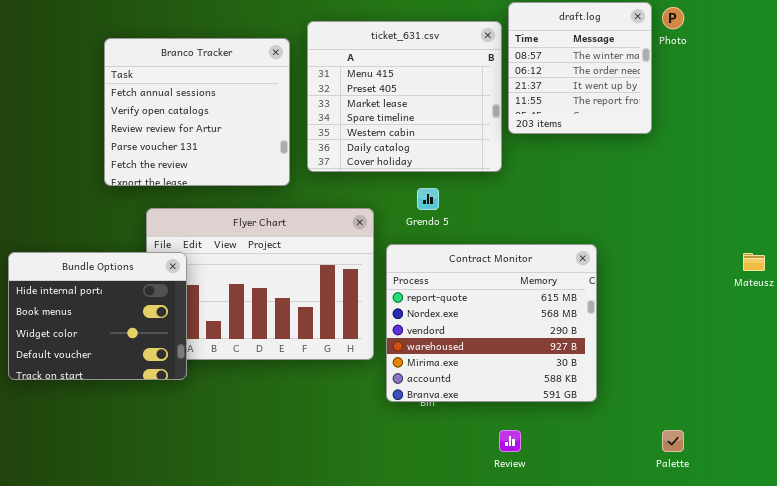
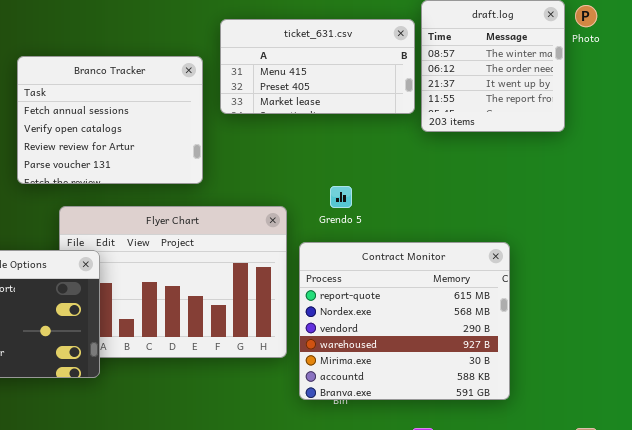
ticket_631.csv: [307,21,502,172] -> [220,19,415,114], resized
Branco Tracker: [104,38,290,186] -> [17,56,203,184], resized

